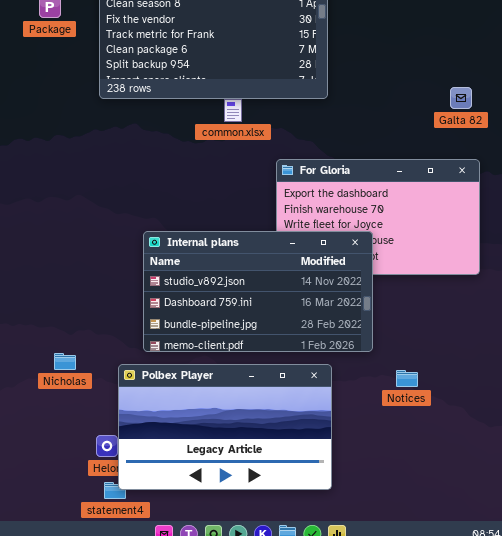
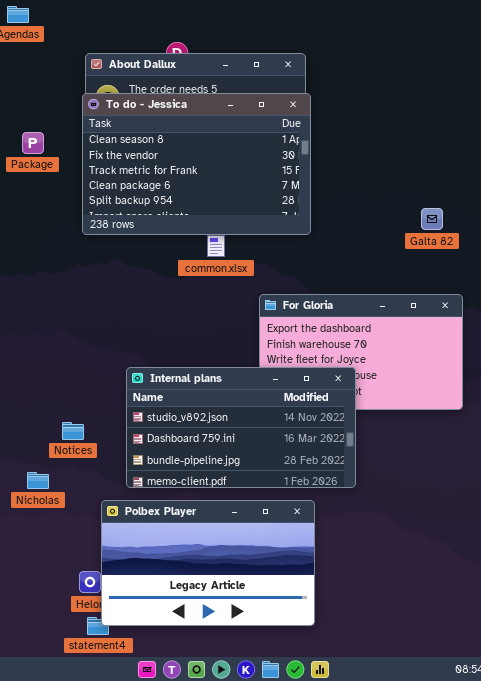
Galta 82: [450,87,472,109] -> [421,208,443,230], moved
Nicholas: [54,353,76,370] -> [27,472,49,489], moved
Notices: [396,370,418,387] -> [62,422,84,440], moved

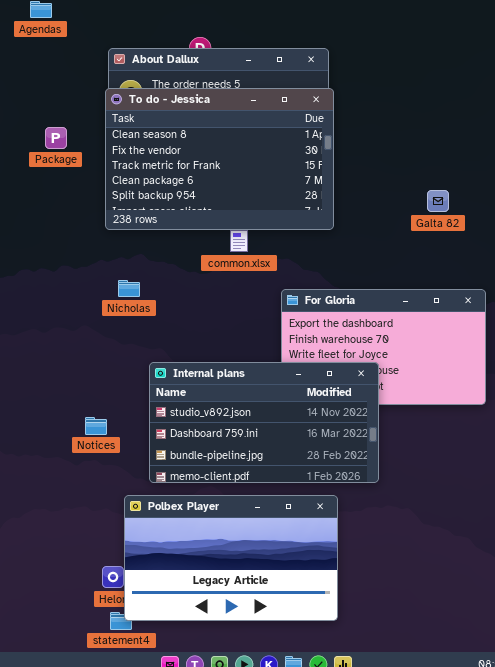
Galta 82: [421,208,443,230] -> [427,190,449,212], moved
Nicholas: [27,472,49,489] -> [118,280,140,297], moved

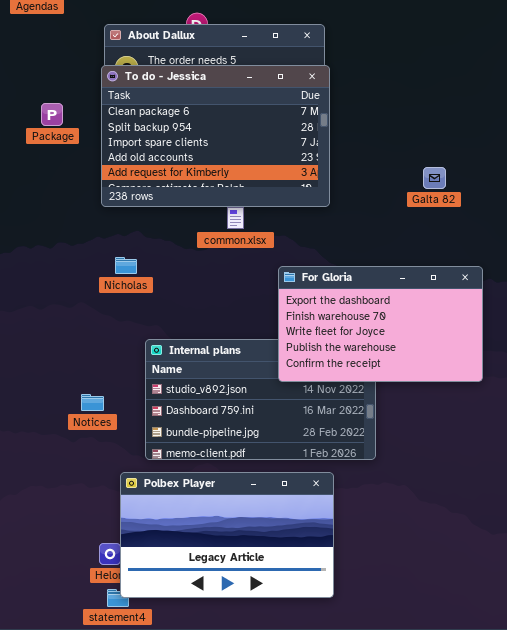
To do - Jessica: [105,88,334,230] -> [101,65,330,207], scrolled down 3 rows
For Gloria: [281,289,486,405] -> [278,266,483,382], raised

